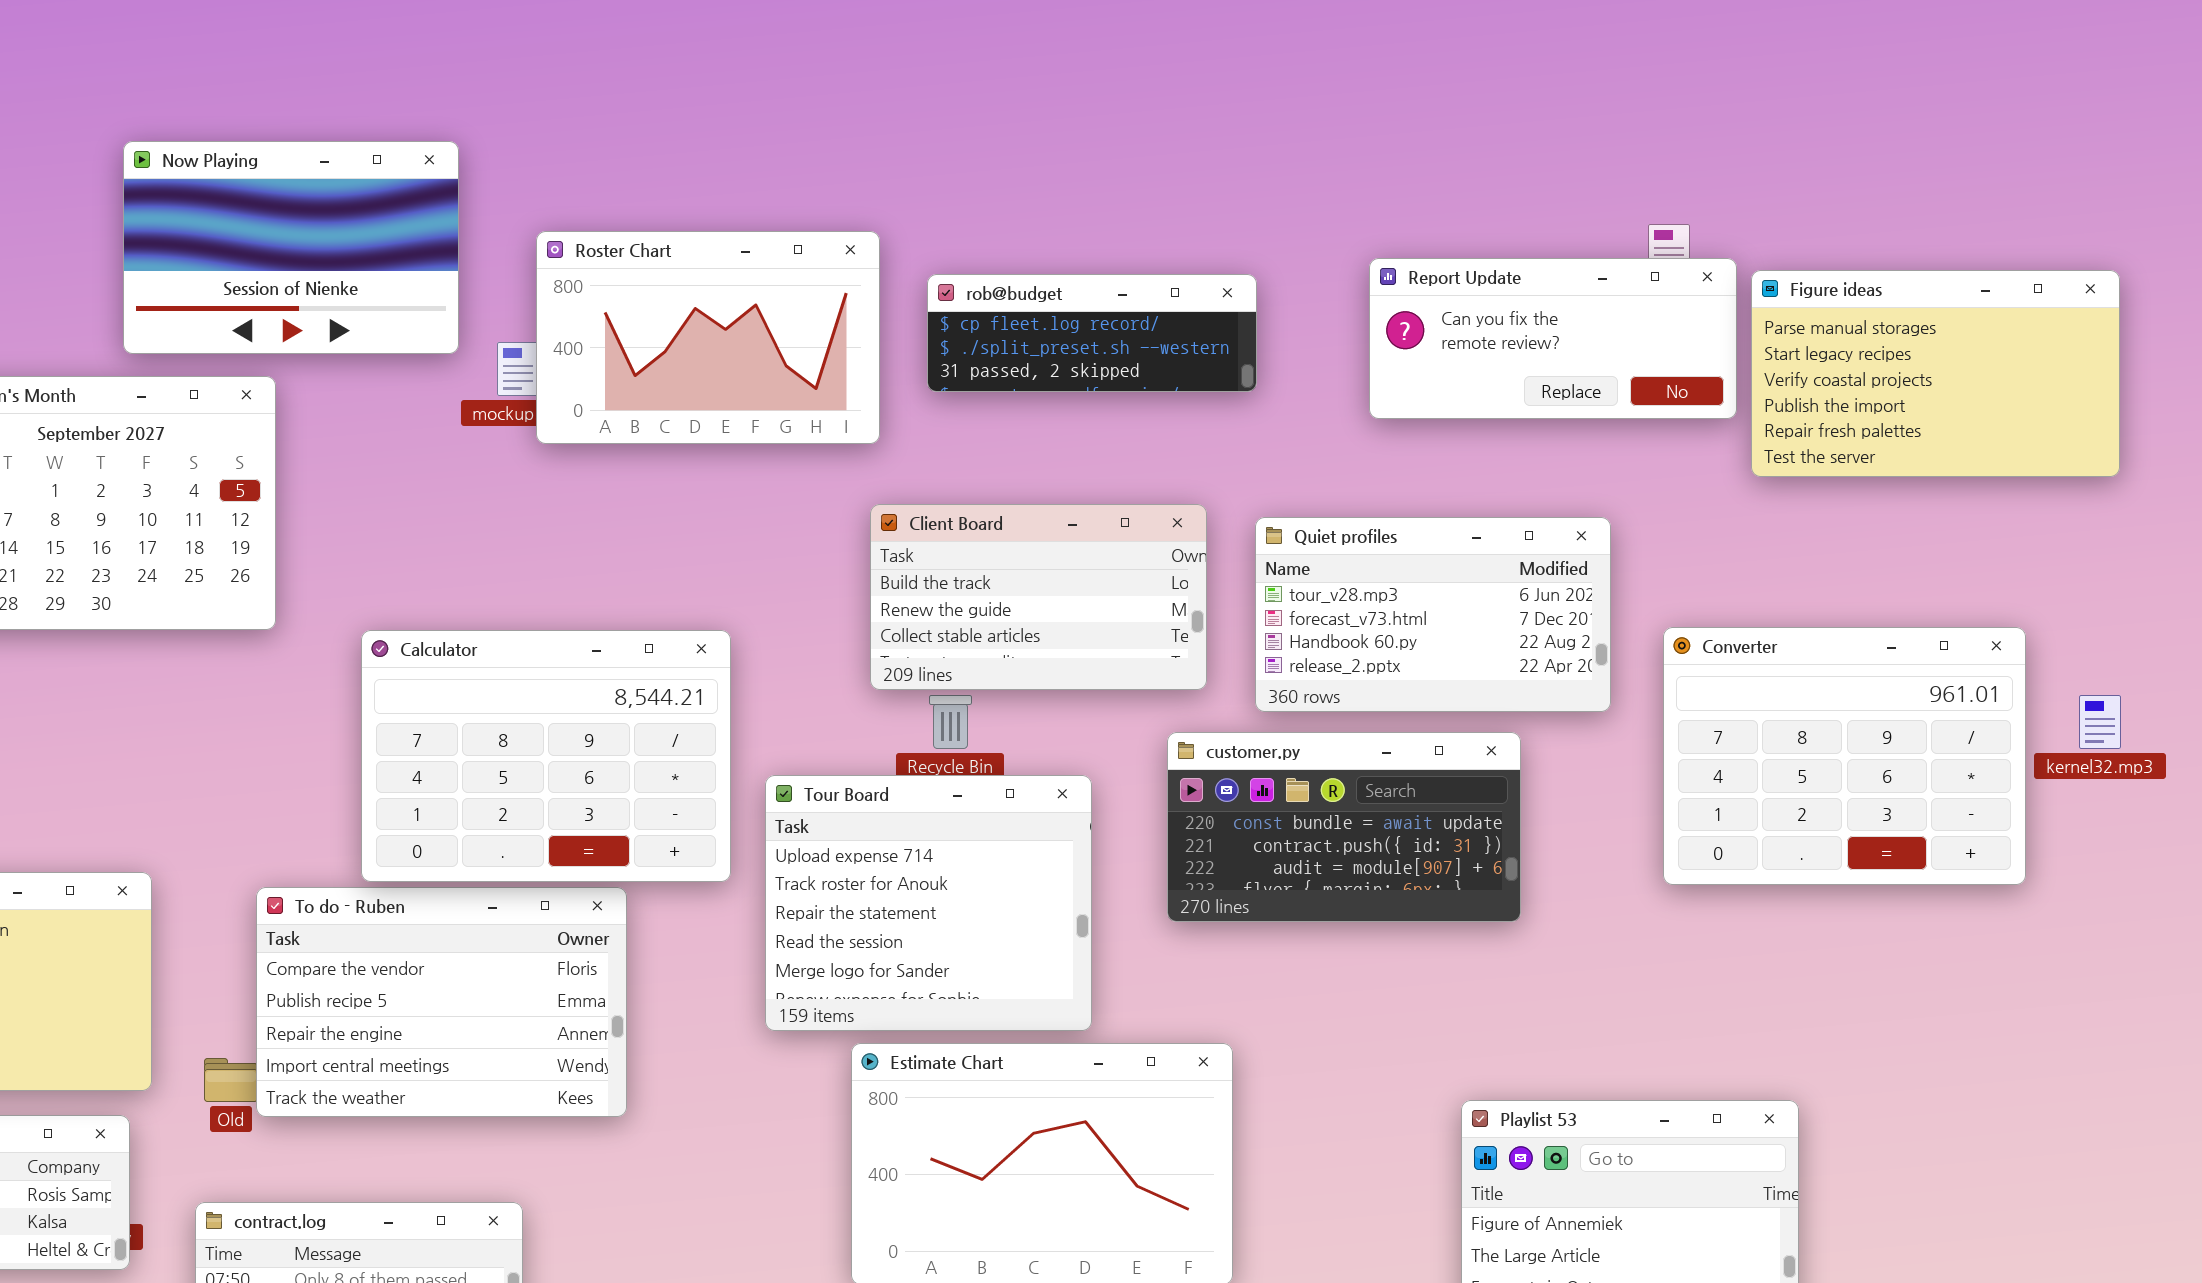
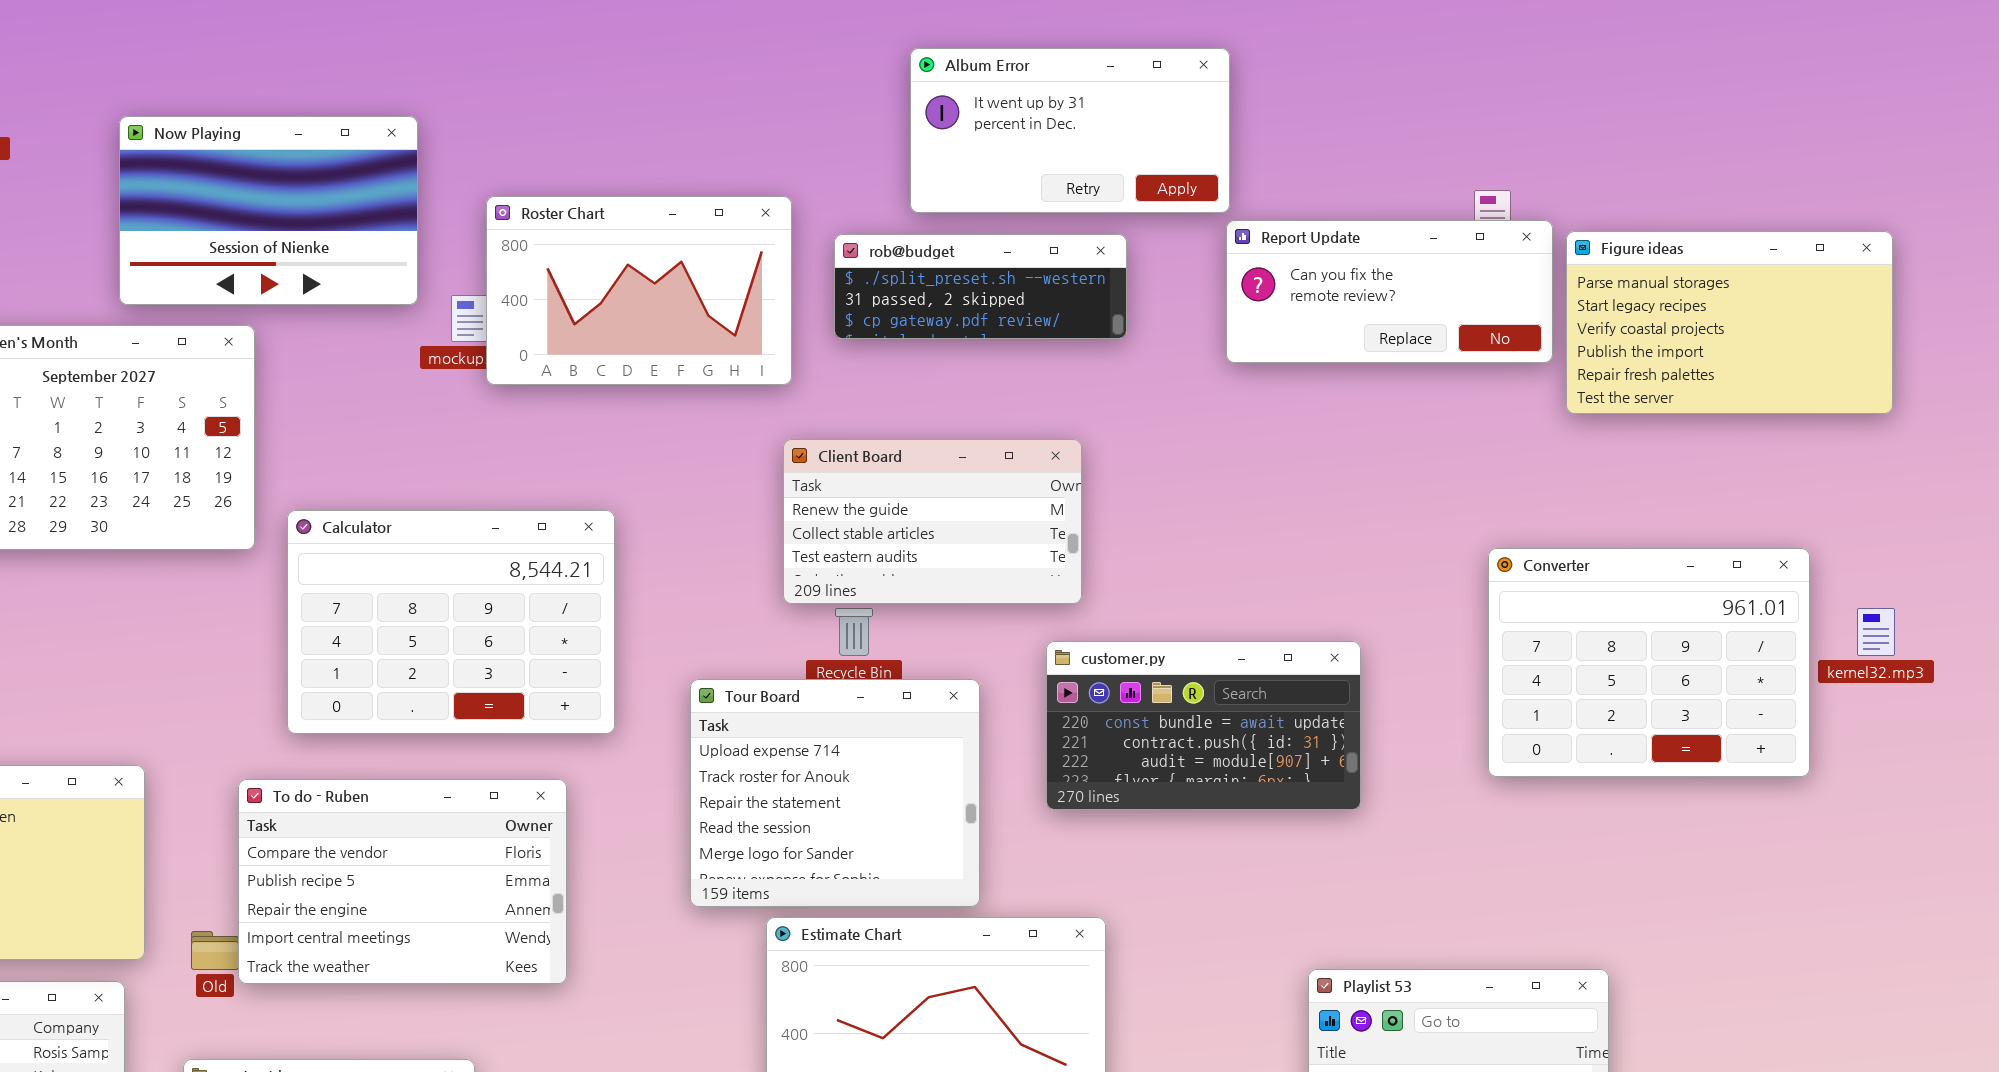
Album Error: none -> [910,48,1230,213], opened
rob@budget: [927,274,1257,392] -> [834,234,1127,339], scrolled down 1 row
Client Board: [870,504,1207,690] -> [783,439,1082,604], scrolled down 1 row
Quiet profiles: [1255,517,1611,712] -> none, closed
Calculator: [361,630,731,882] -> [287,510,615,734], moved

